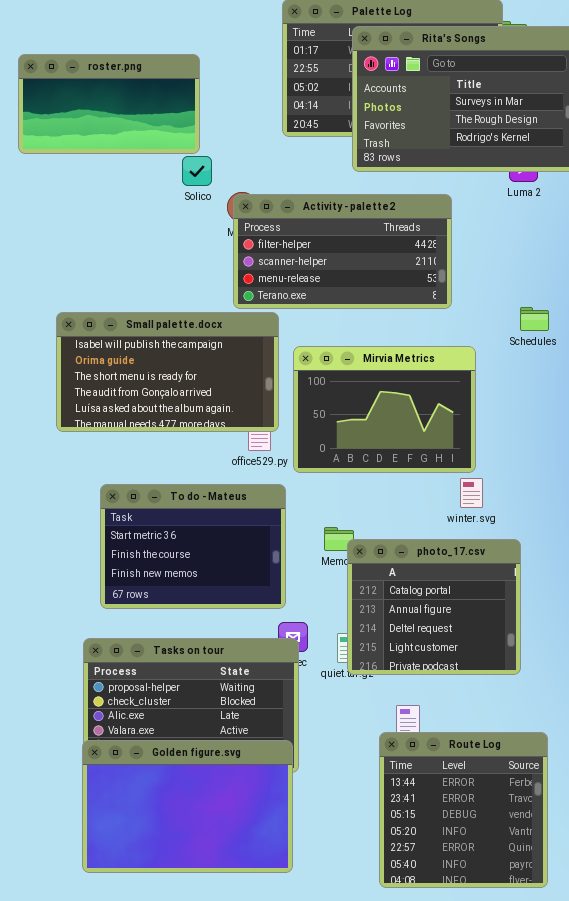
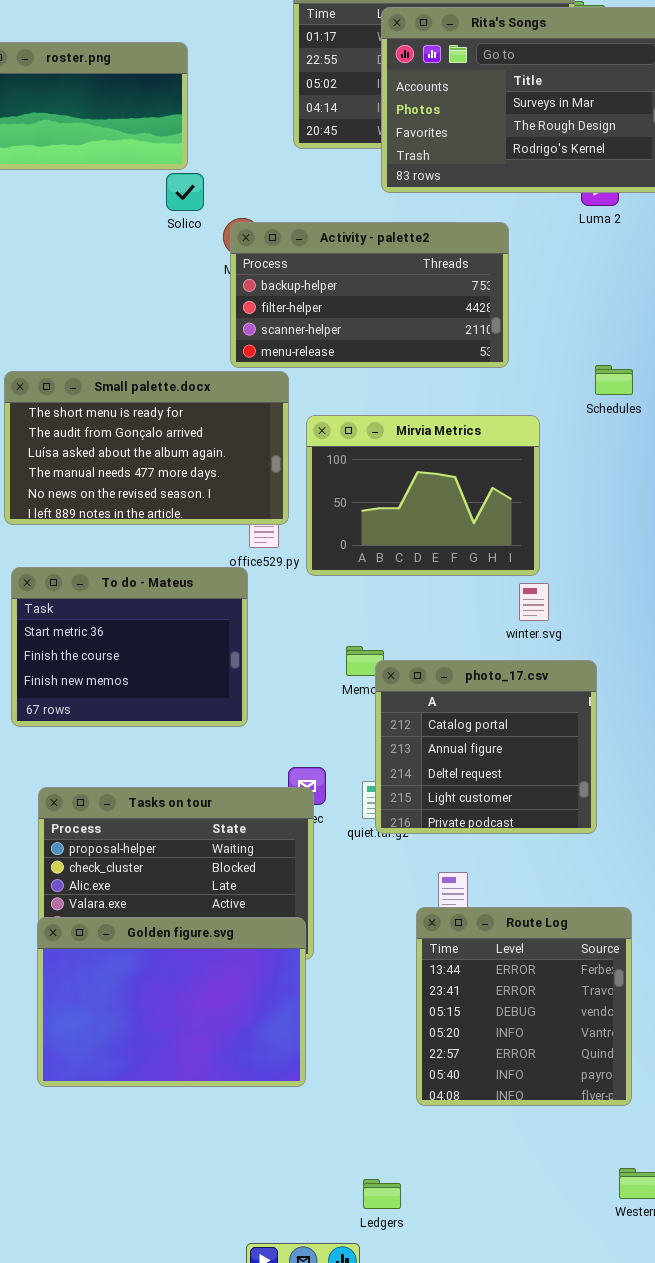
Activity - palette2: [233,194,452,309] -> [230,222,509,368], scrolled up 1 row
Small palette.docx: [56,312,279,432] -> [4,371,289,525], scrolled down 2 rows
To do - Mateus: [100,484,286,609] -> [11,567,248,727], moved

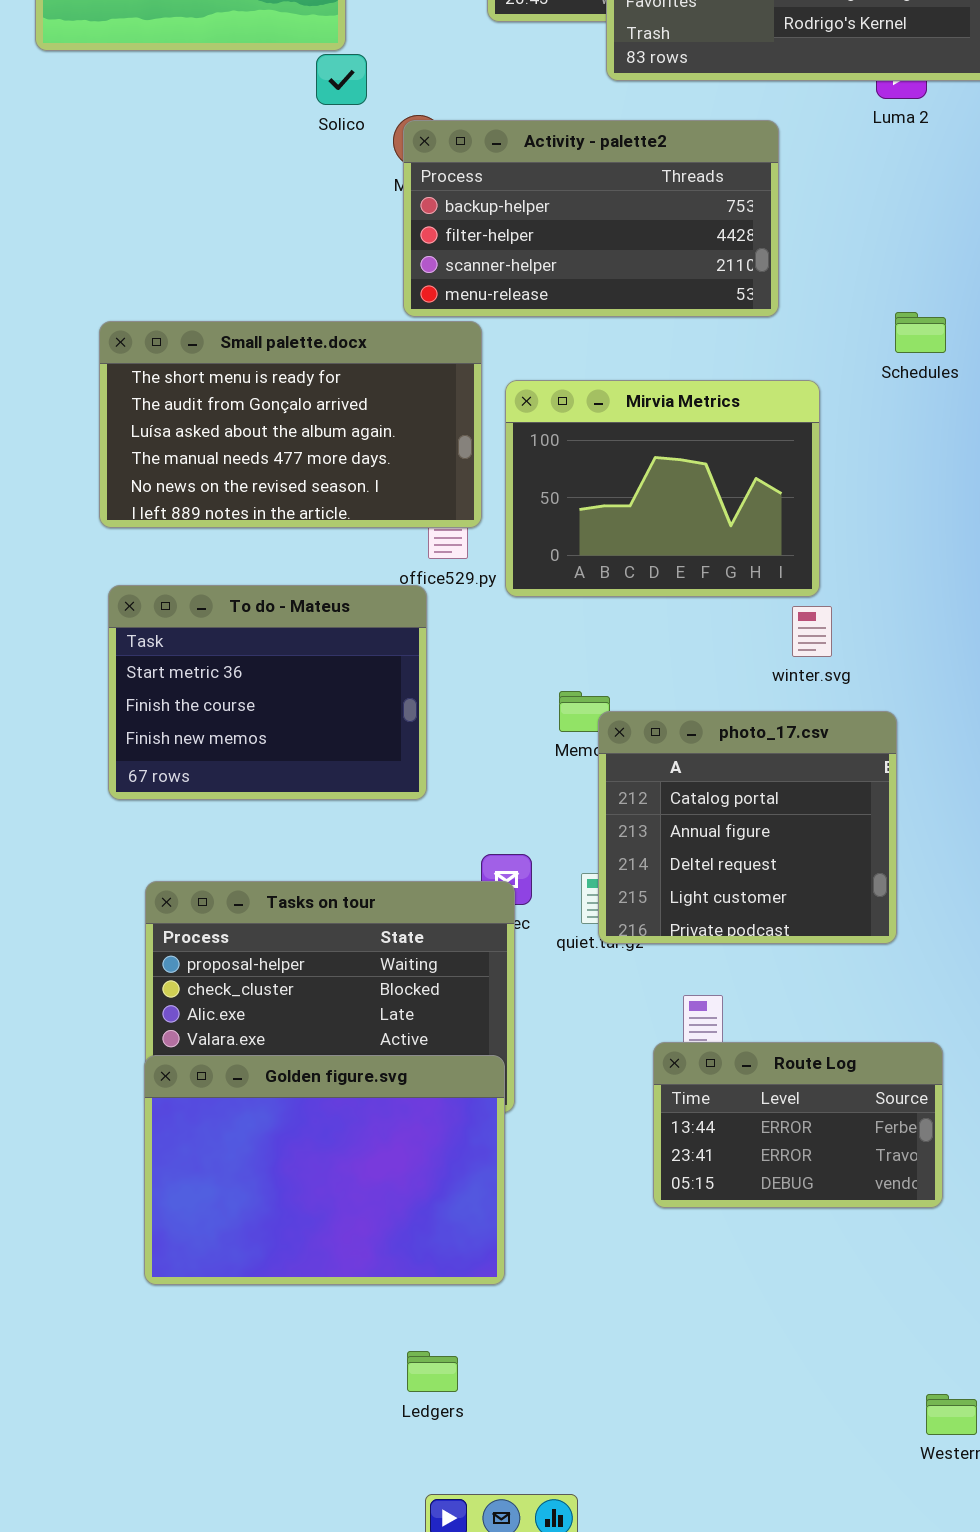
Route Log: [416,907,632,1106] -> [653,1042,943,1208], resized
Ledgers: [363,1179,401,1209] -> [407,1351,458,1392], moved

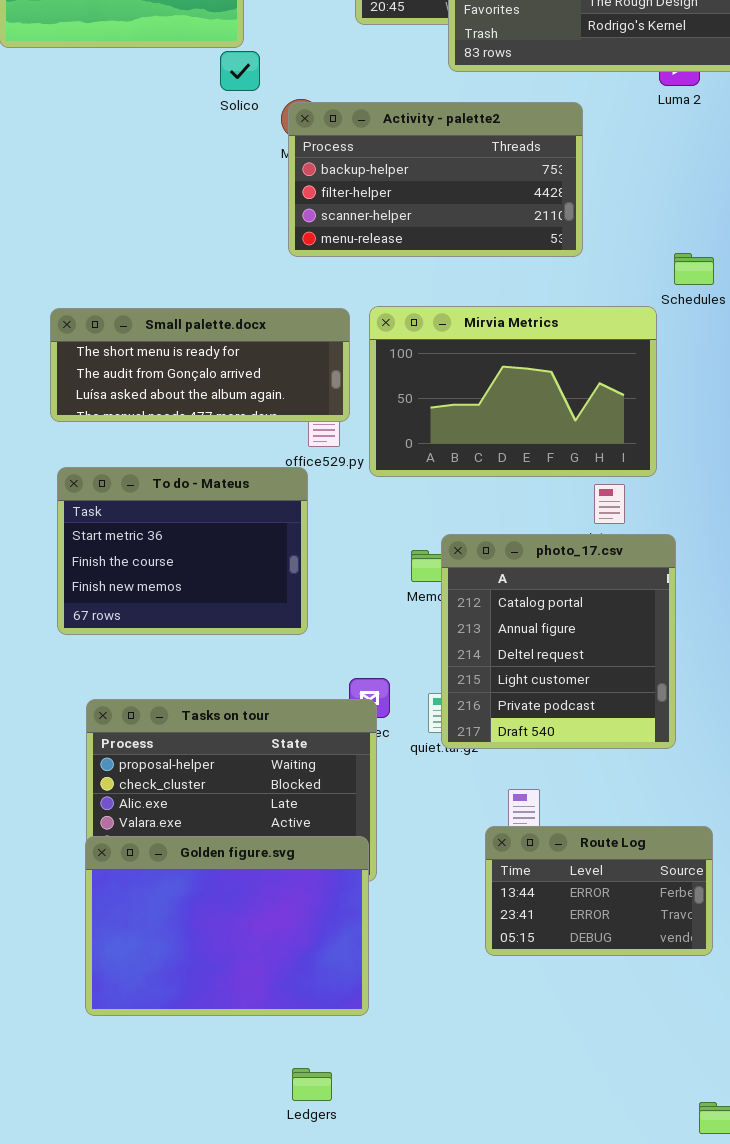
Small palette.docx: [99,321,482,528] -> [50,308,350,422], resized
Mirvia Metrics: [505,380,820,597] -> [369,306,657,477], resized
photo_17.csv: [598,711,897,944] -> [441,534,676,749], resized

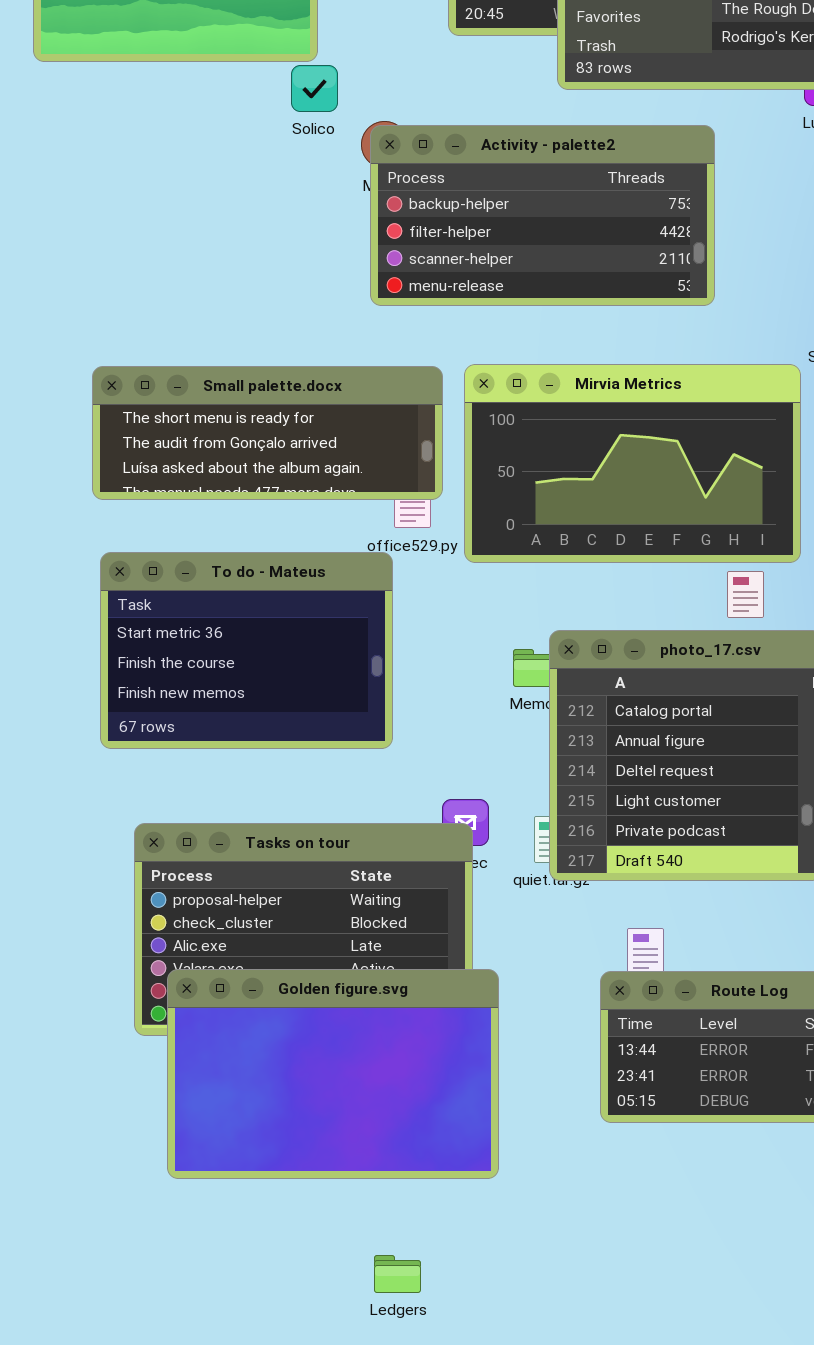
Golden figure.svg: [85,836,369,1016] -> [167,969,499,1179], moved

